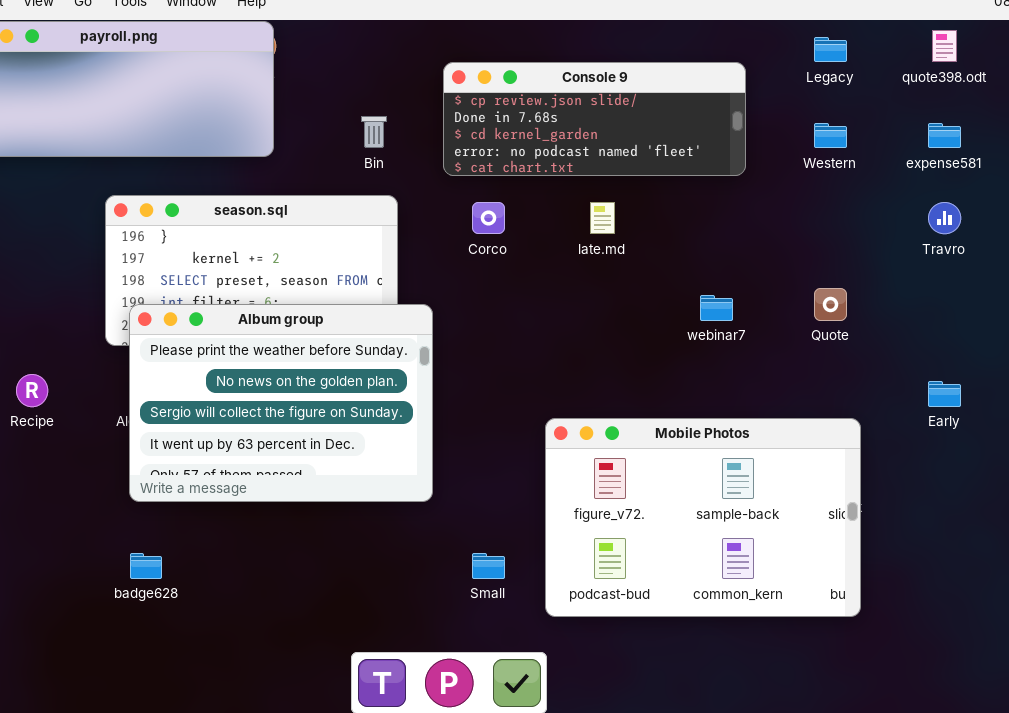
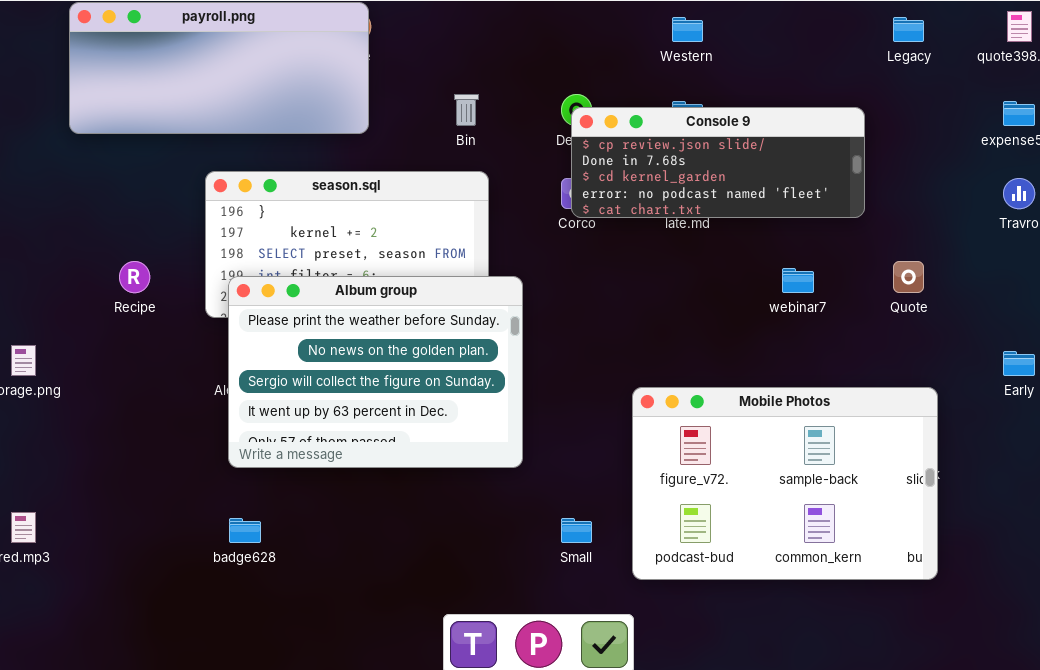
Console 9: [443,62,746,176] -> [571,107,865,218], moved
Western: [814,123,847,148] -> [672,17,703,42], moved
Recipe: [16,374,48,407] -> [119,261,150,293], moved

